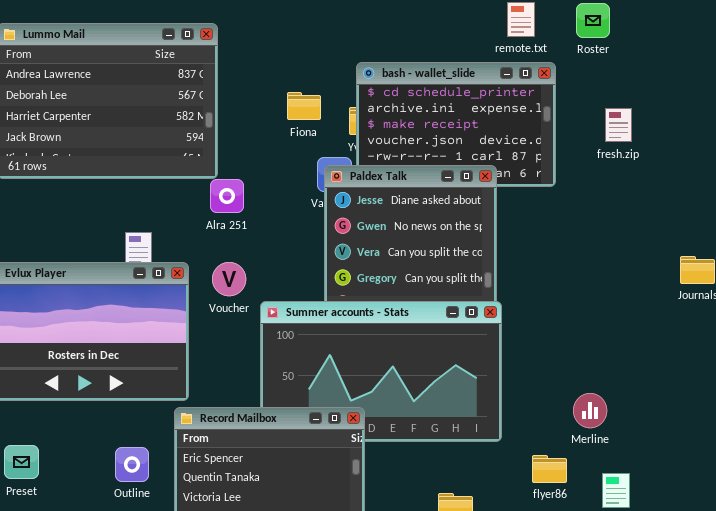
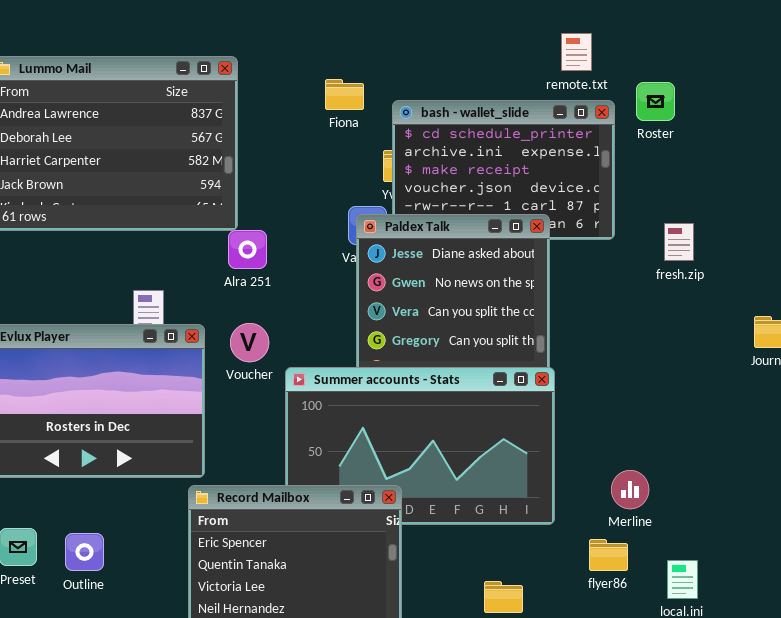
Roster: [576,3,610,38] -> [636,82,675,121], moved
Fiona: [287,92,321,120] -> [325,79,364,110], moved
fresh.zip: [605,108,632,142] -> [664,223,694,261], moved
Merline: [573,393,607,428] -> [611,470,649,509], moved
Outline: [115,447,149,482] -> [65,533,104,571], moved

